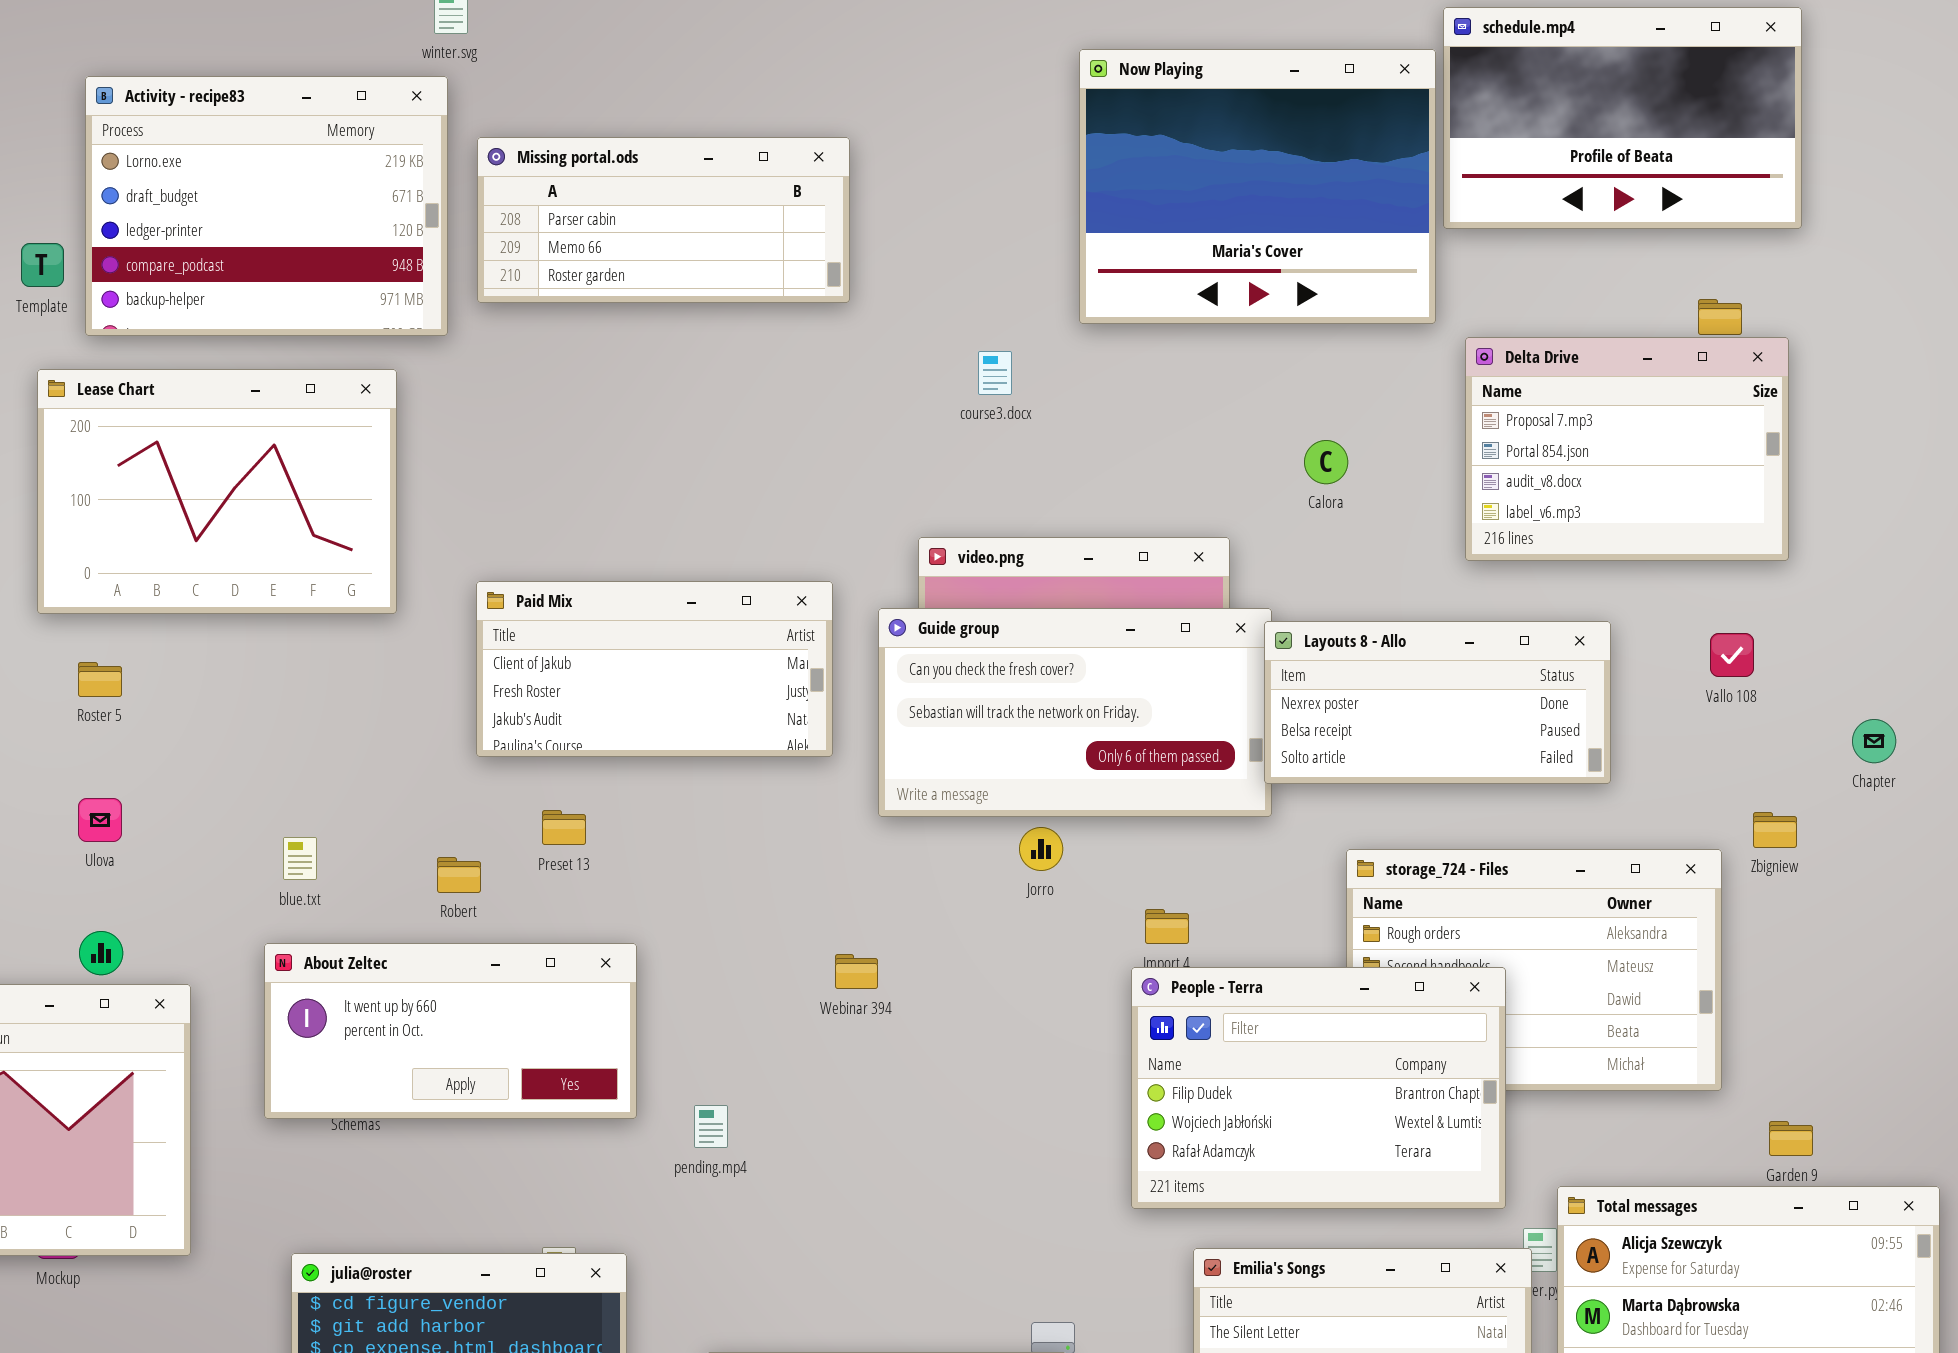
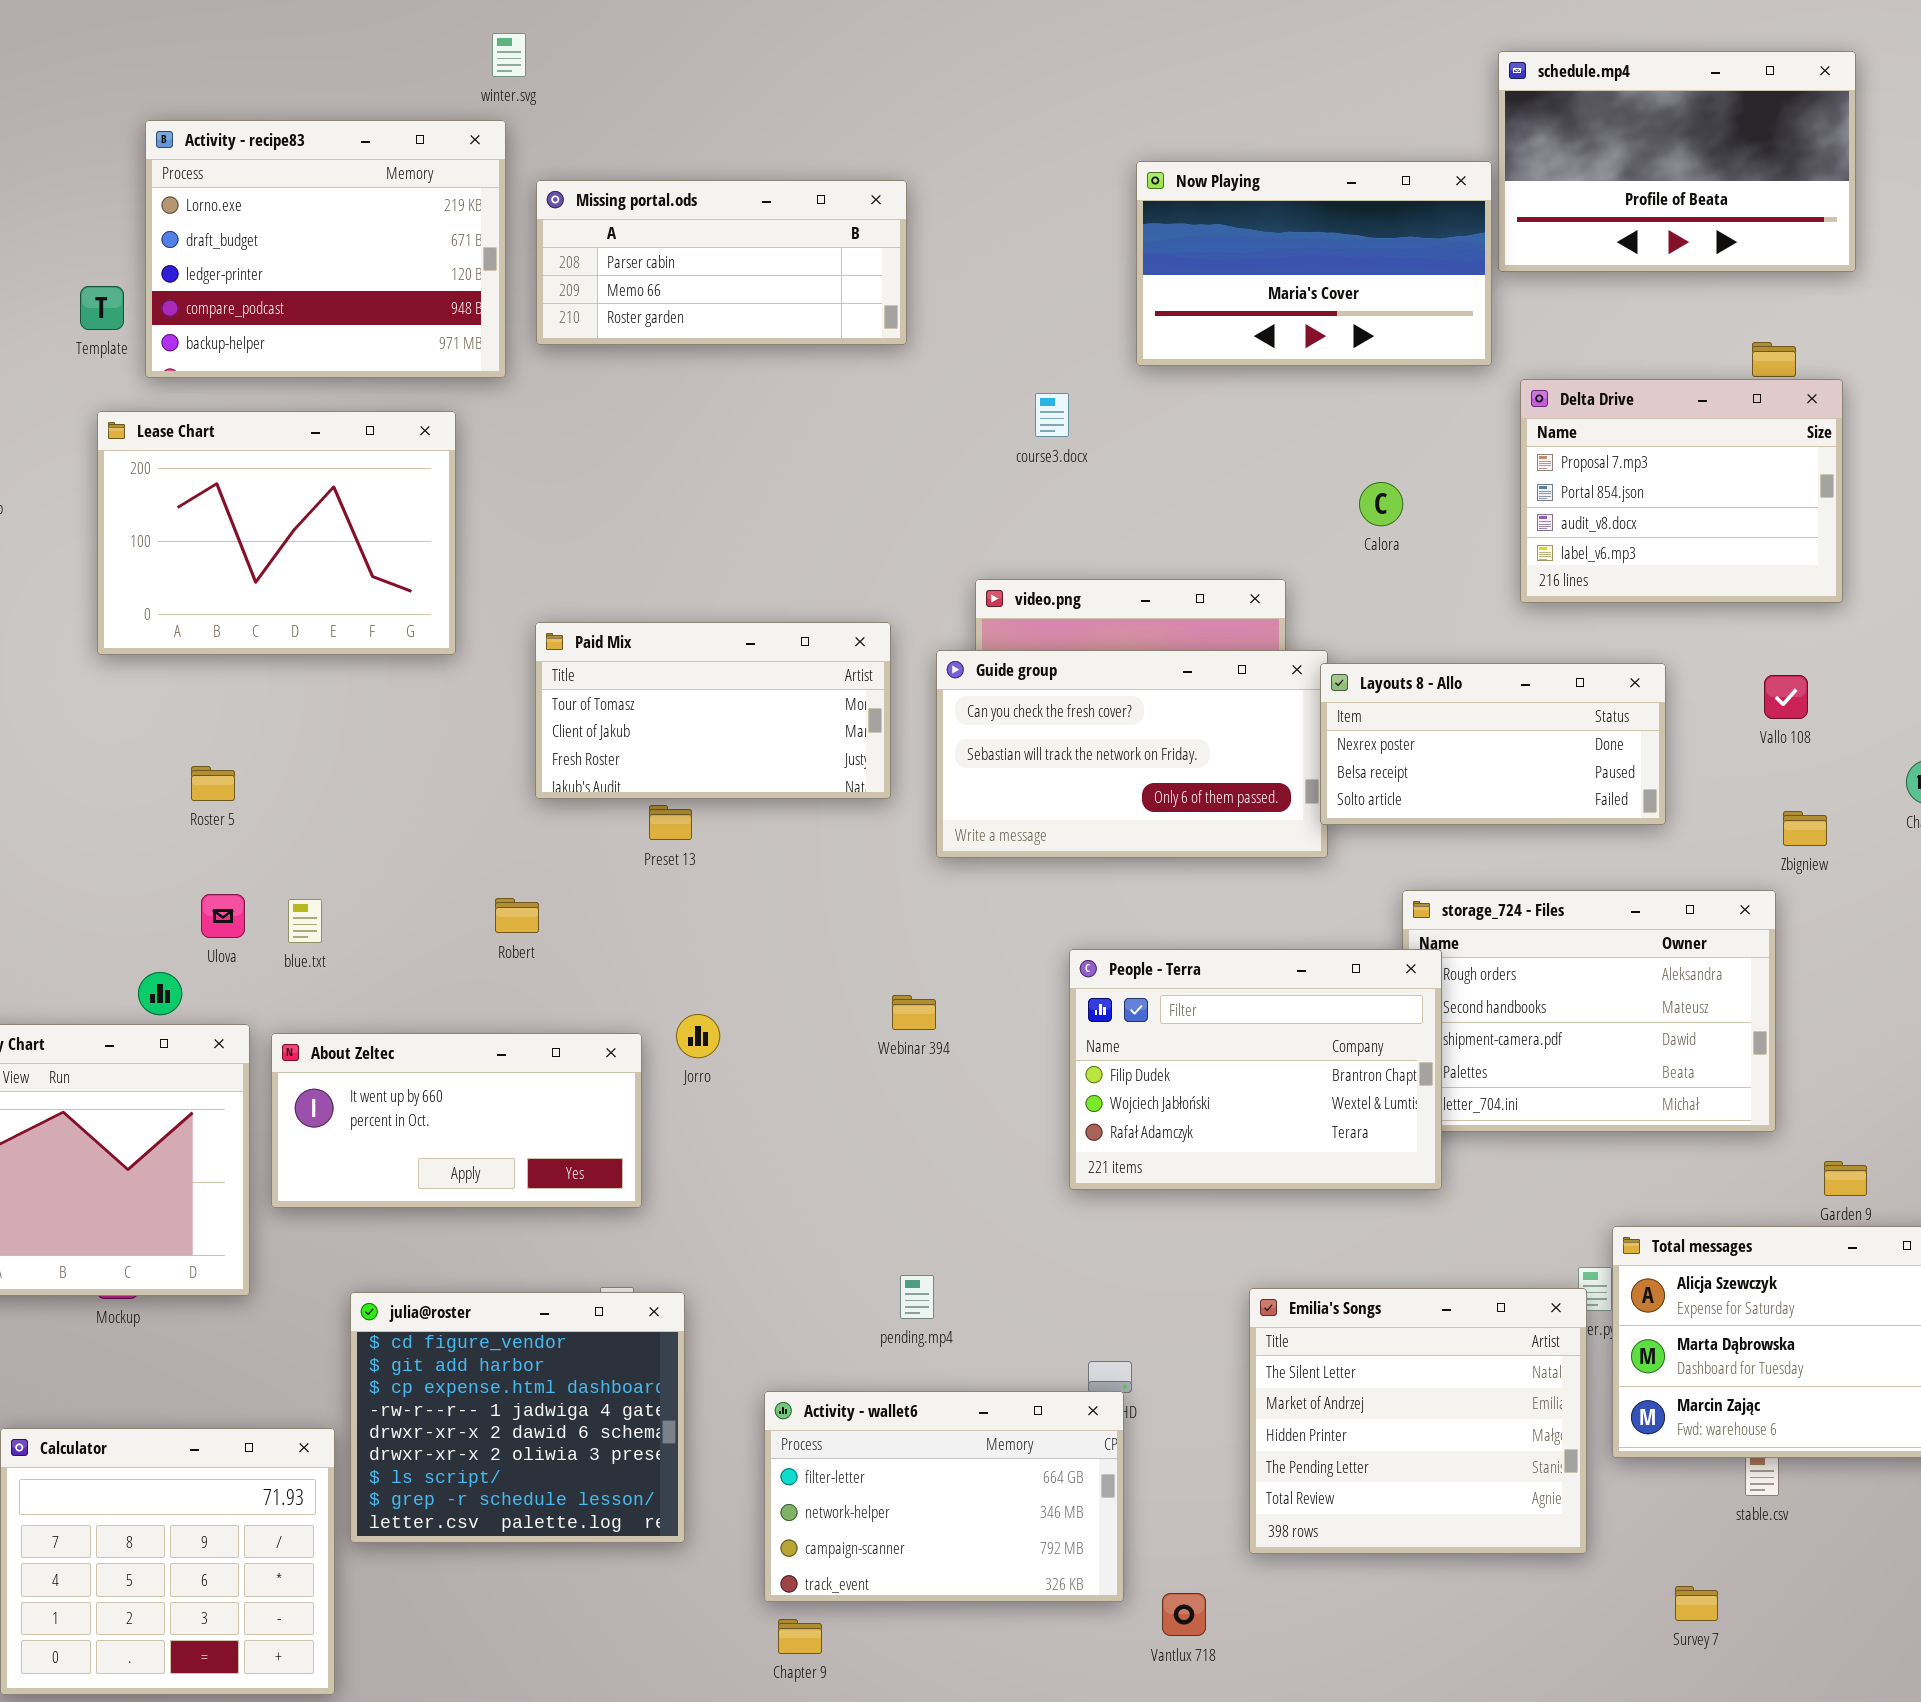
Now Playing: [1079,49,1436,324] -> [1136,161,1492,366], resized
Paid Mix: [476,581,833,757] -> [535,622,891,799], scrolled up 1 row
Roster 5: [78,662,122,697] -> [191,766,235,801], moved
Ulova: [78,798,122,842] -> [201,894,245,938], moved
Preset 13: [542,810,586,845] -> [649,805,692,840], moved
Zbigniew: [1753,812,1797,848] -> [1783,811,1827,846], moved
Jorro: [1019,827,1063,871] -> [676,1014,720,1058], moved
blue.txt: [283,837,317,880] -> [288,899,322,943], moved
About Zeltec: [264,943,637,1119] -> [271,1033,642,1208], moved
People - Terra: [1131,967,1506,1209] -> [1069,949,1442,1190], moved
pending.mp4: [694,1105,728,1148] -> [900,1275,934,1319], moved

